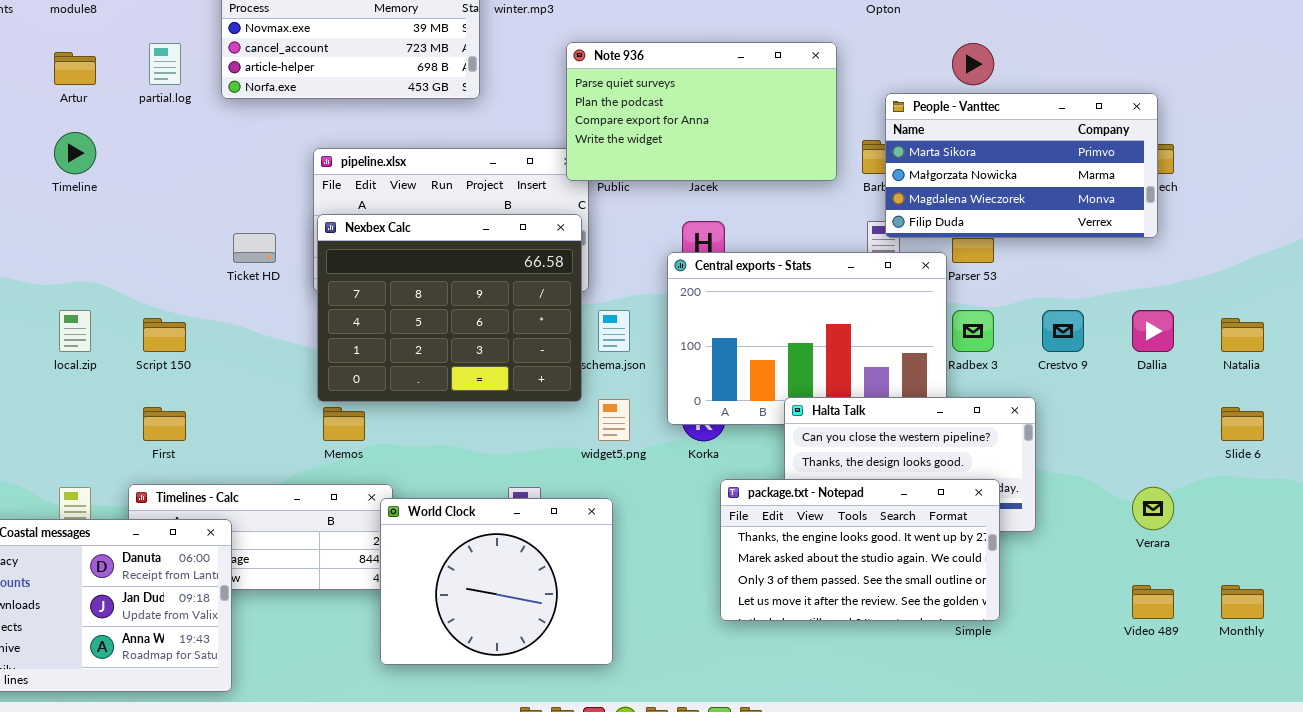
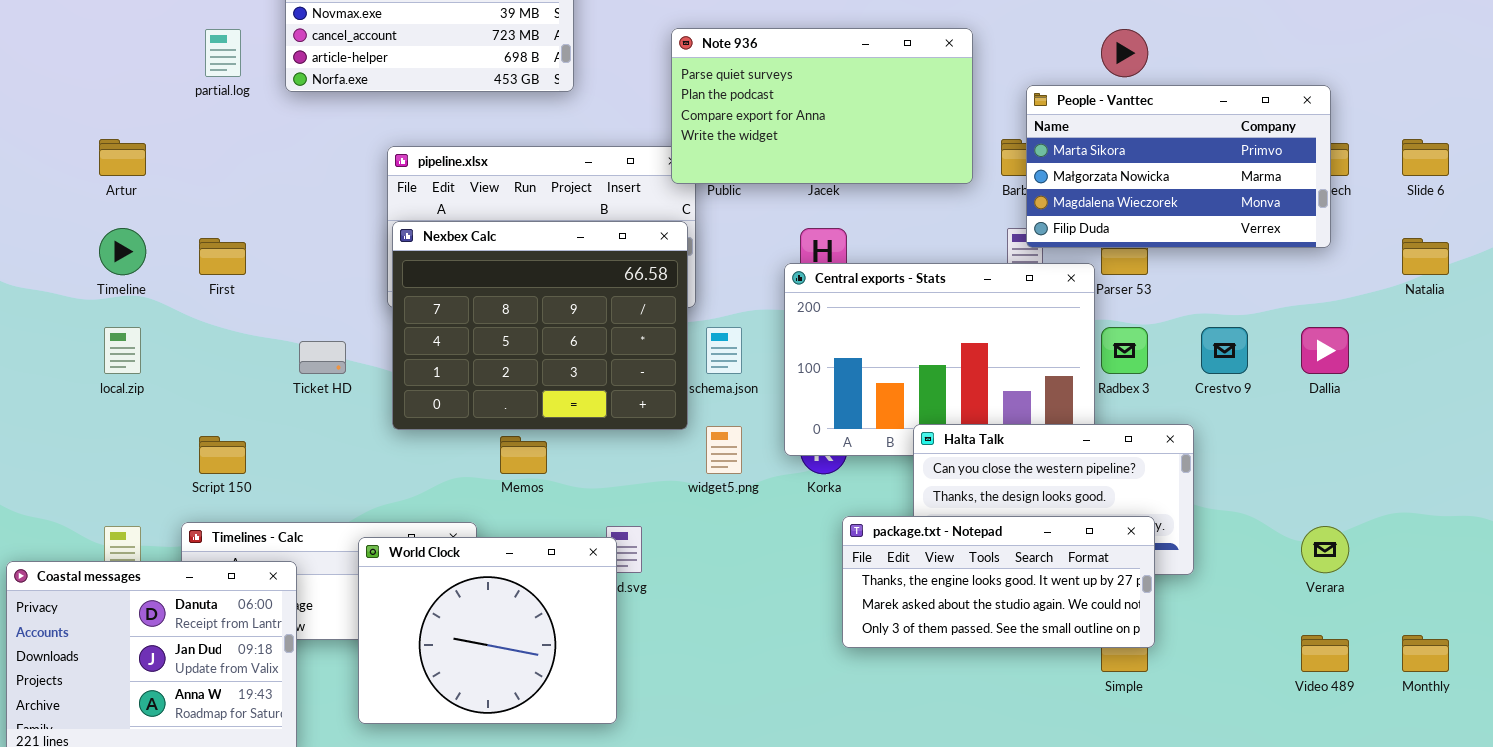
Artur: [54,52,96,85] -> [99,139,146,176], moved
Timeline: [54,132,96,174] -> [99,228,146,275], moved
Ticket HD: [233,233,276,263] -> [299,341,346,374], moved
Script 150: [143,318,186,352] -> [199,436,246,474], moved
Natalia: [1221,318,1264,352] -> [1402,238,1449,275], moved
First: [143,407,186,441] -> [199,238,246,275], moved
Memos: [323,407,365,441] -> [500,436,547,474], moved
Slide 6: [1221,407,1264,441] -> [1402,139,1449,176], moved
package.txt - Notepad: [720,479,1000,621] -> [842,516,1155,648], resized
World Clock: [380,498,613,665] -> [358,537,617,724], moved

